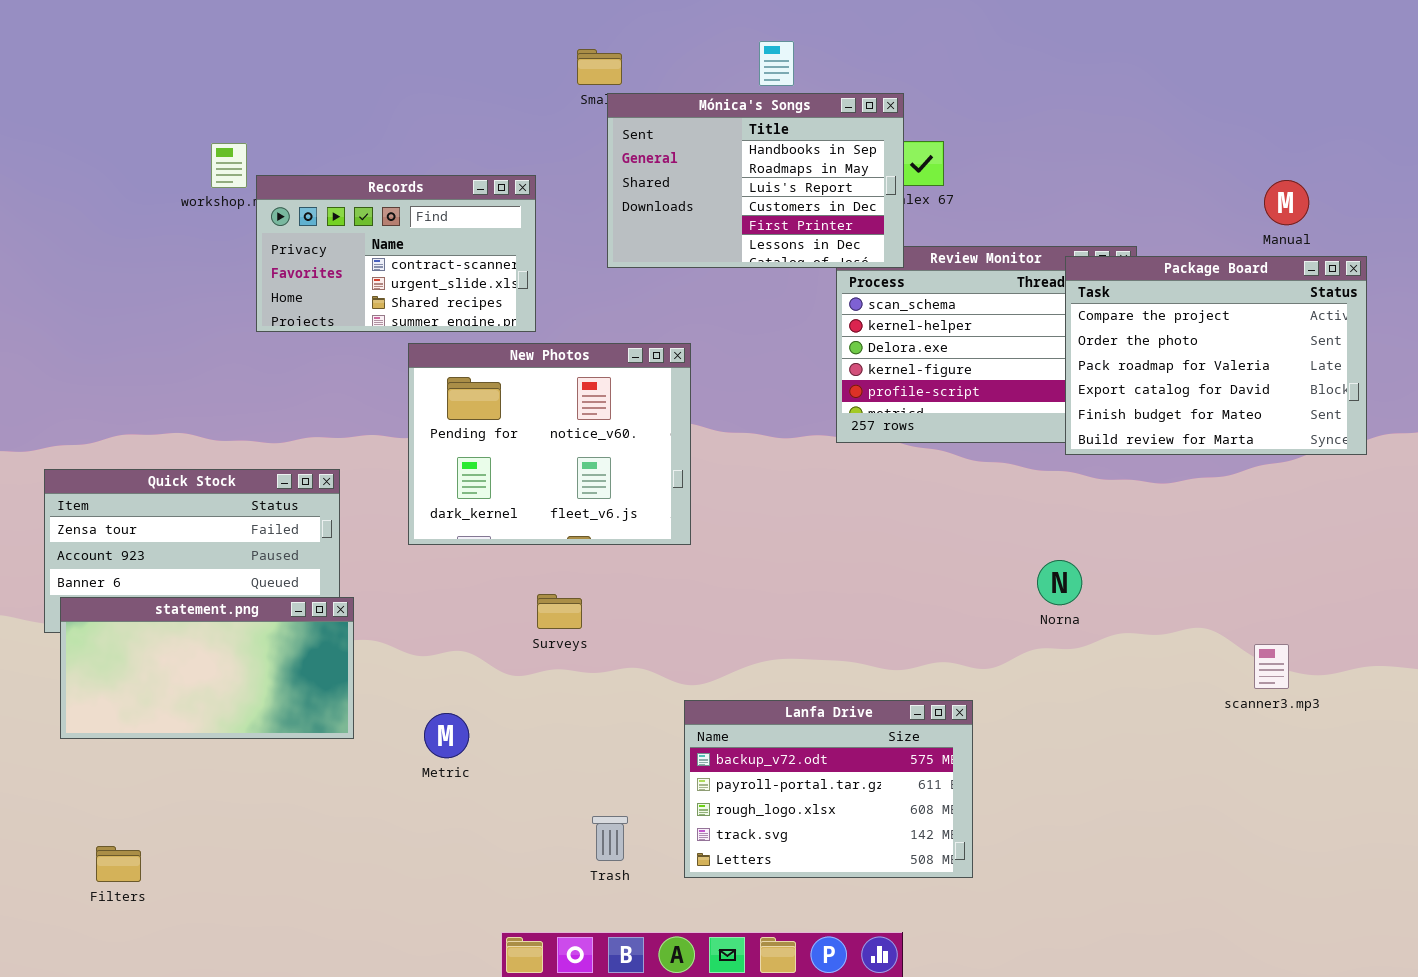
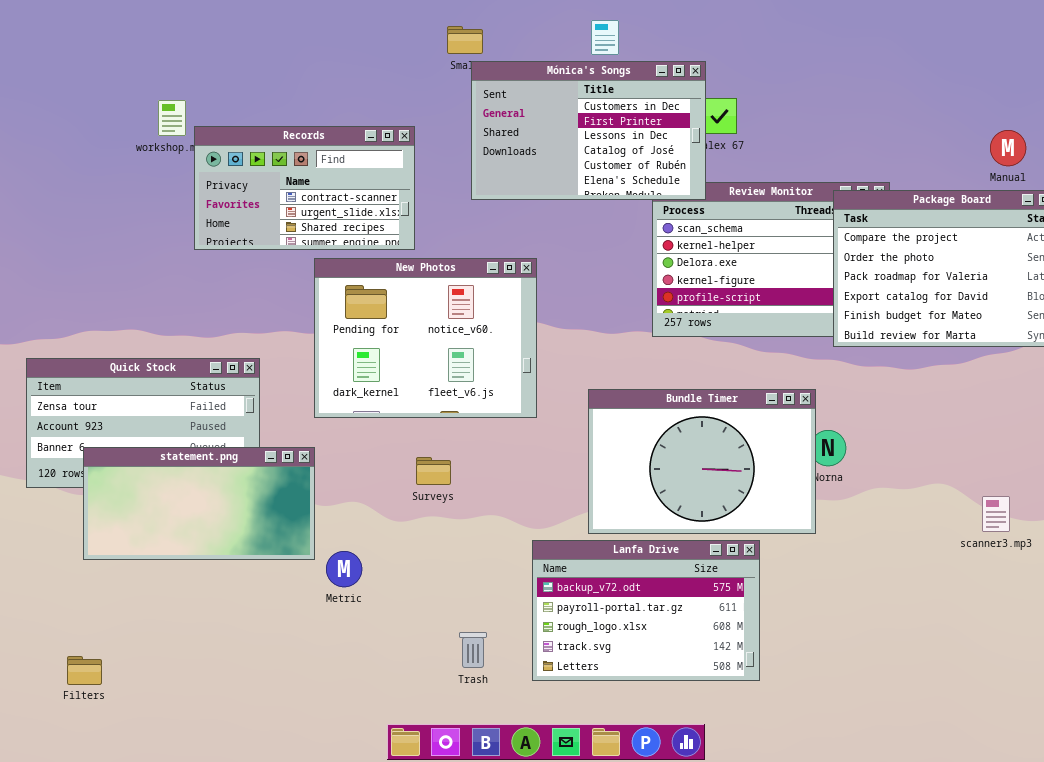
Mónica's Songs: [607,93,904,268] -> [471,61,706,200], scrolled down 3 rows
Bundle Timer: none -> [588,389,816,534], opened
statement.png: [60,597,354,739] -> [83,447,315,560], moved

